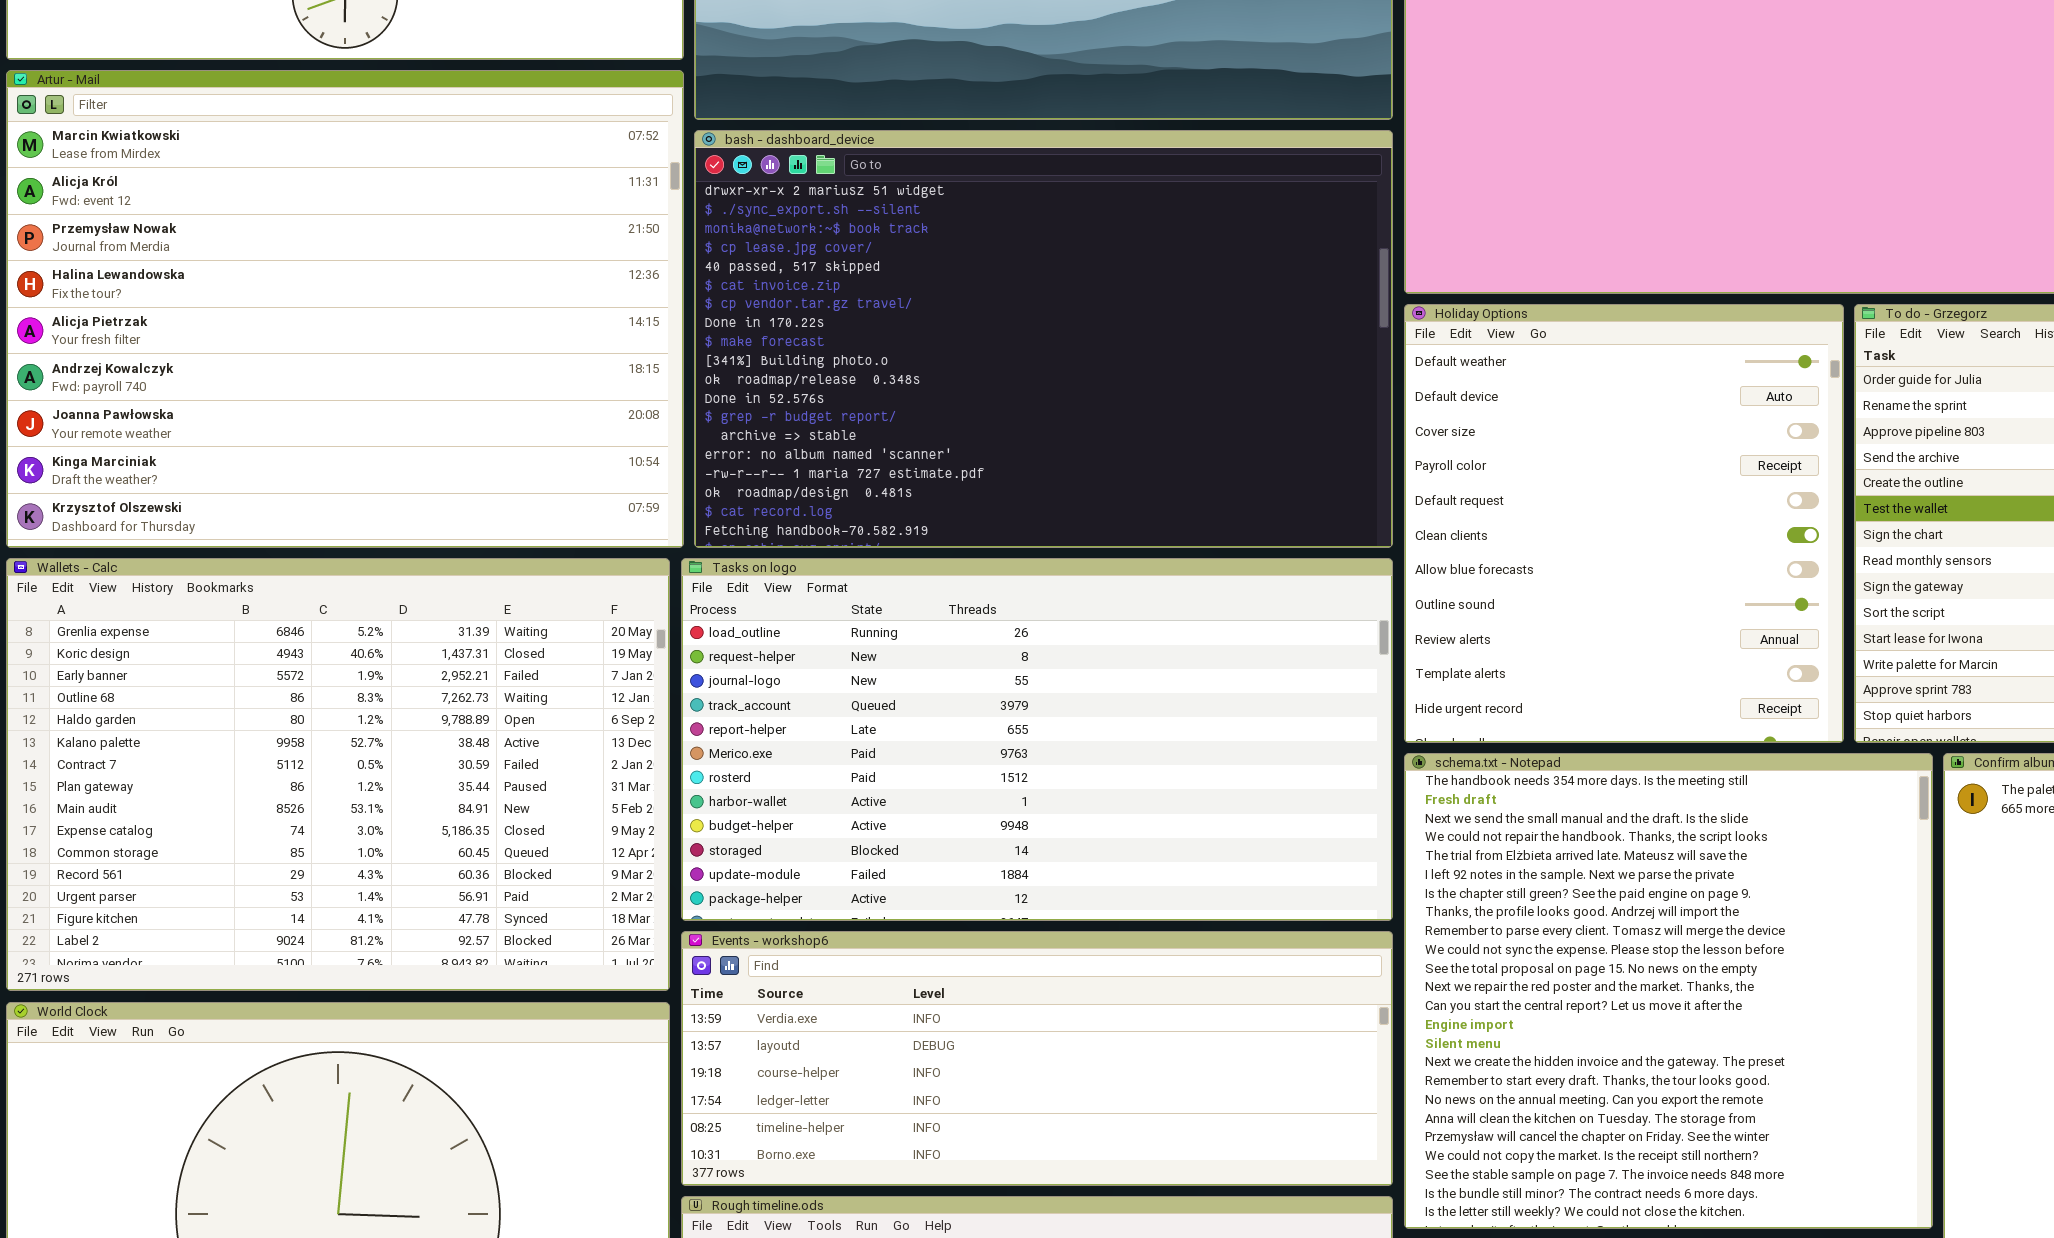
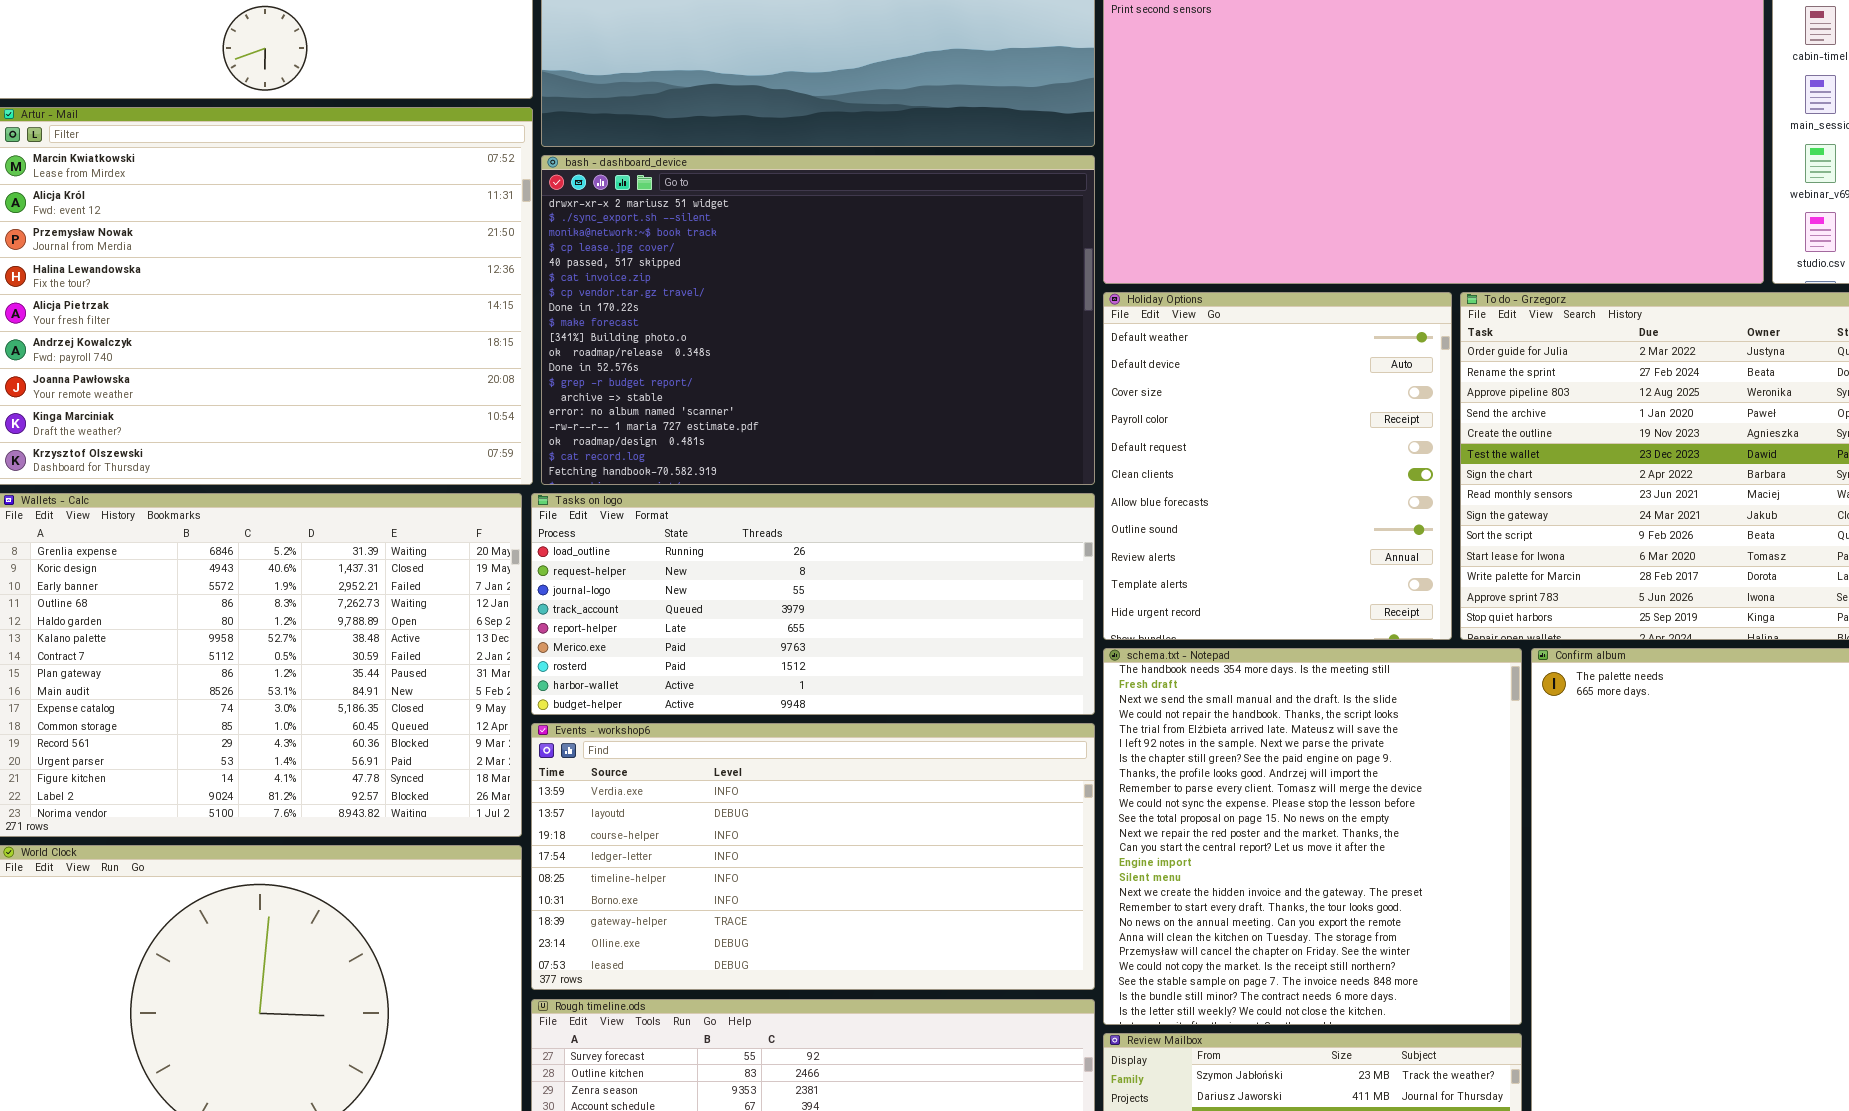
Tasks on logo: [681,558,1393,921] -> [531,493,1095,715], resized
Events - workshop6: [681,931,1393,1186] -> [531,723,1095,990], resized

